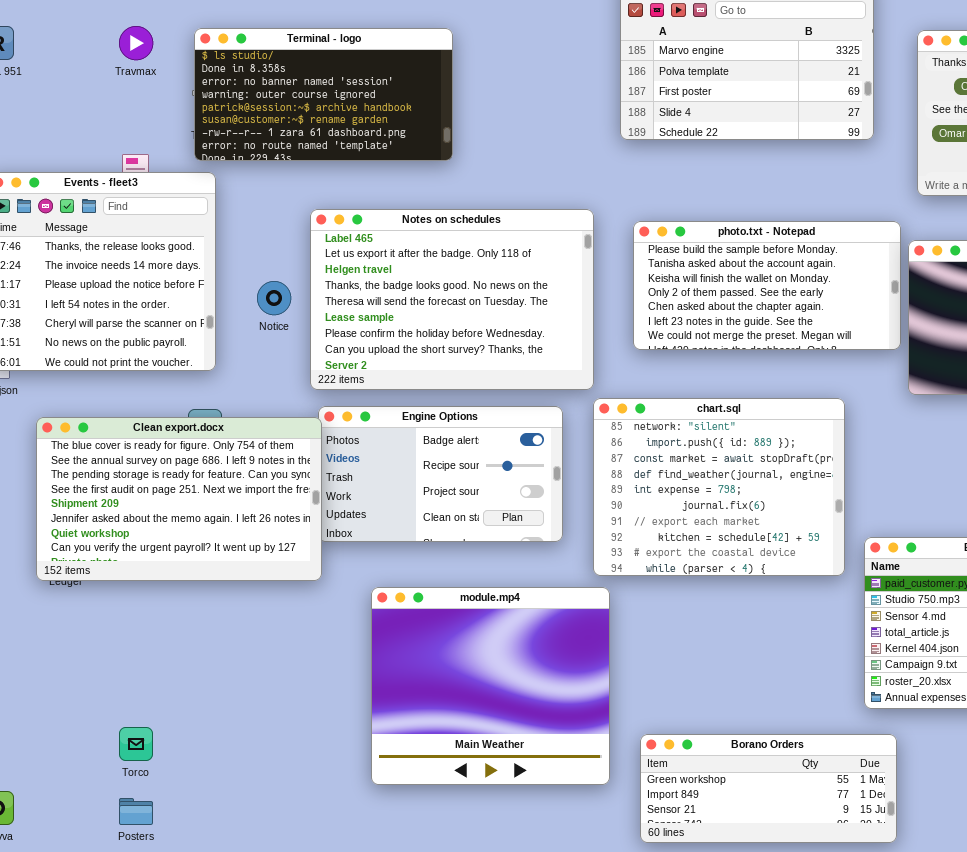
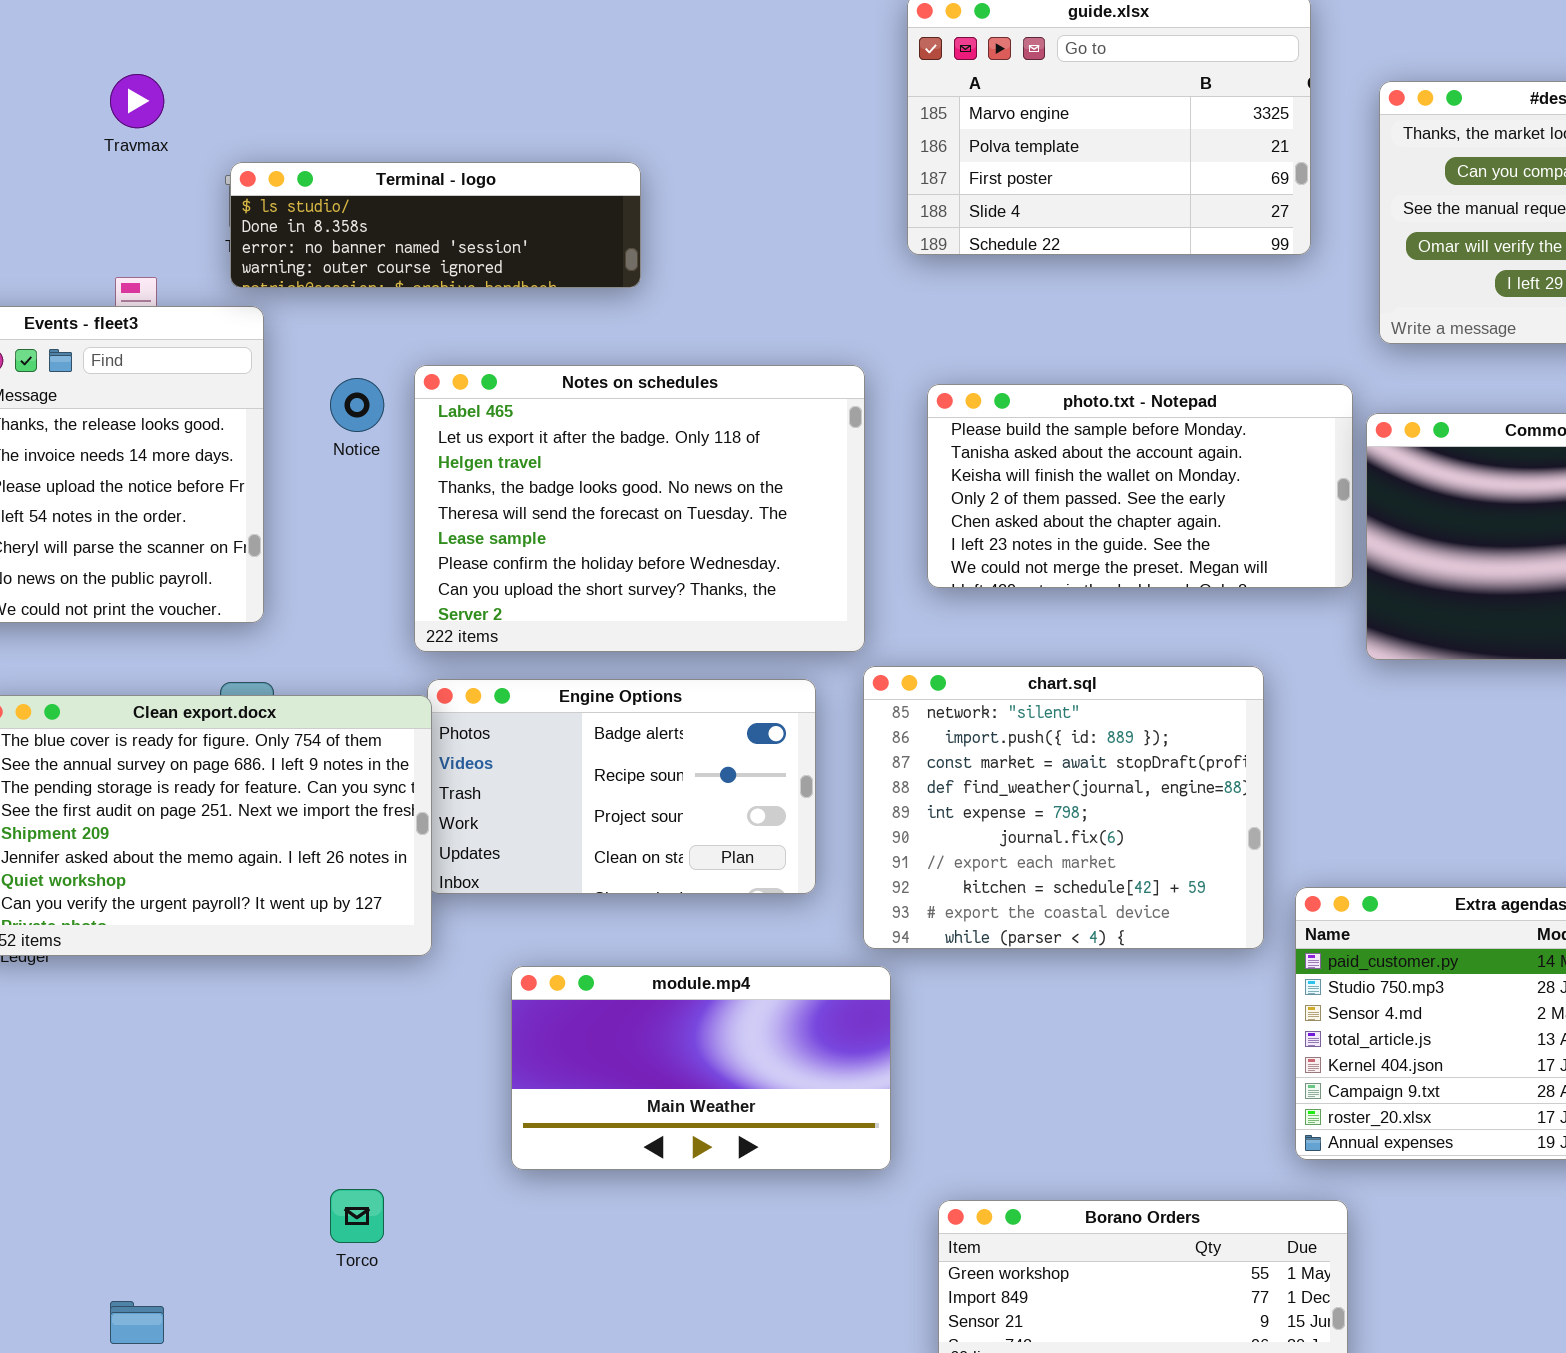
Terminal - logo: [194,28,453,161] -> [230,162,641,288], resized
Notice: [257,281,291,315] -> [330,378,384,432], moved
module.mp4: [371,587,610,785] -> [511,966,891,1170], resized
Torco: [119,727,153,761] -> [330,1189,384,1243], moved

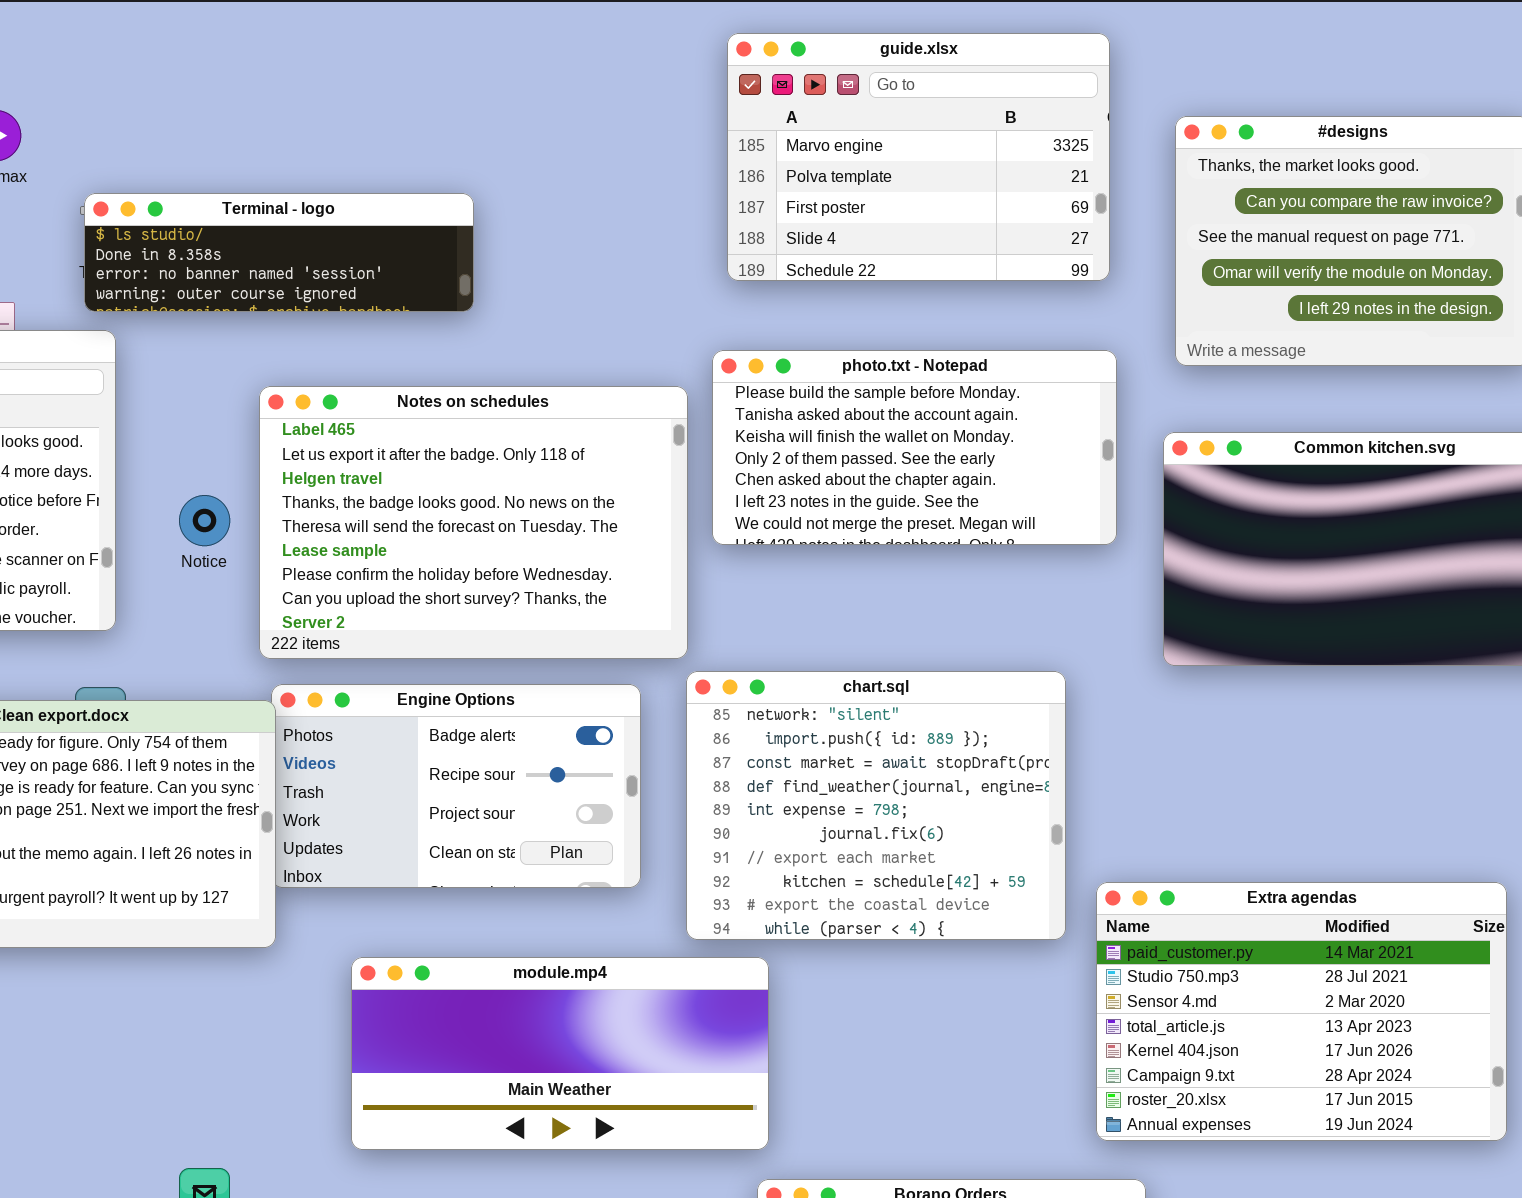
Notice: [330,378,384,432] -> [179,495,230,546], moved
photo.txt - Notepad: [927,384,1353,588] -> [712,350,1117,545], moved
module.mp4: [511,966,891,1170] -> [351,957,769,1150], resized

